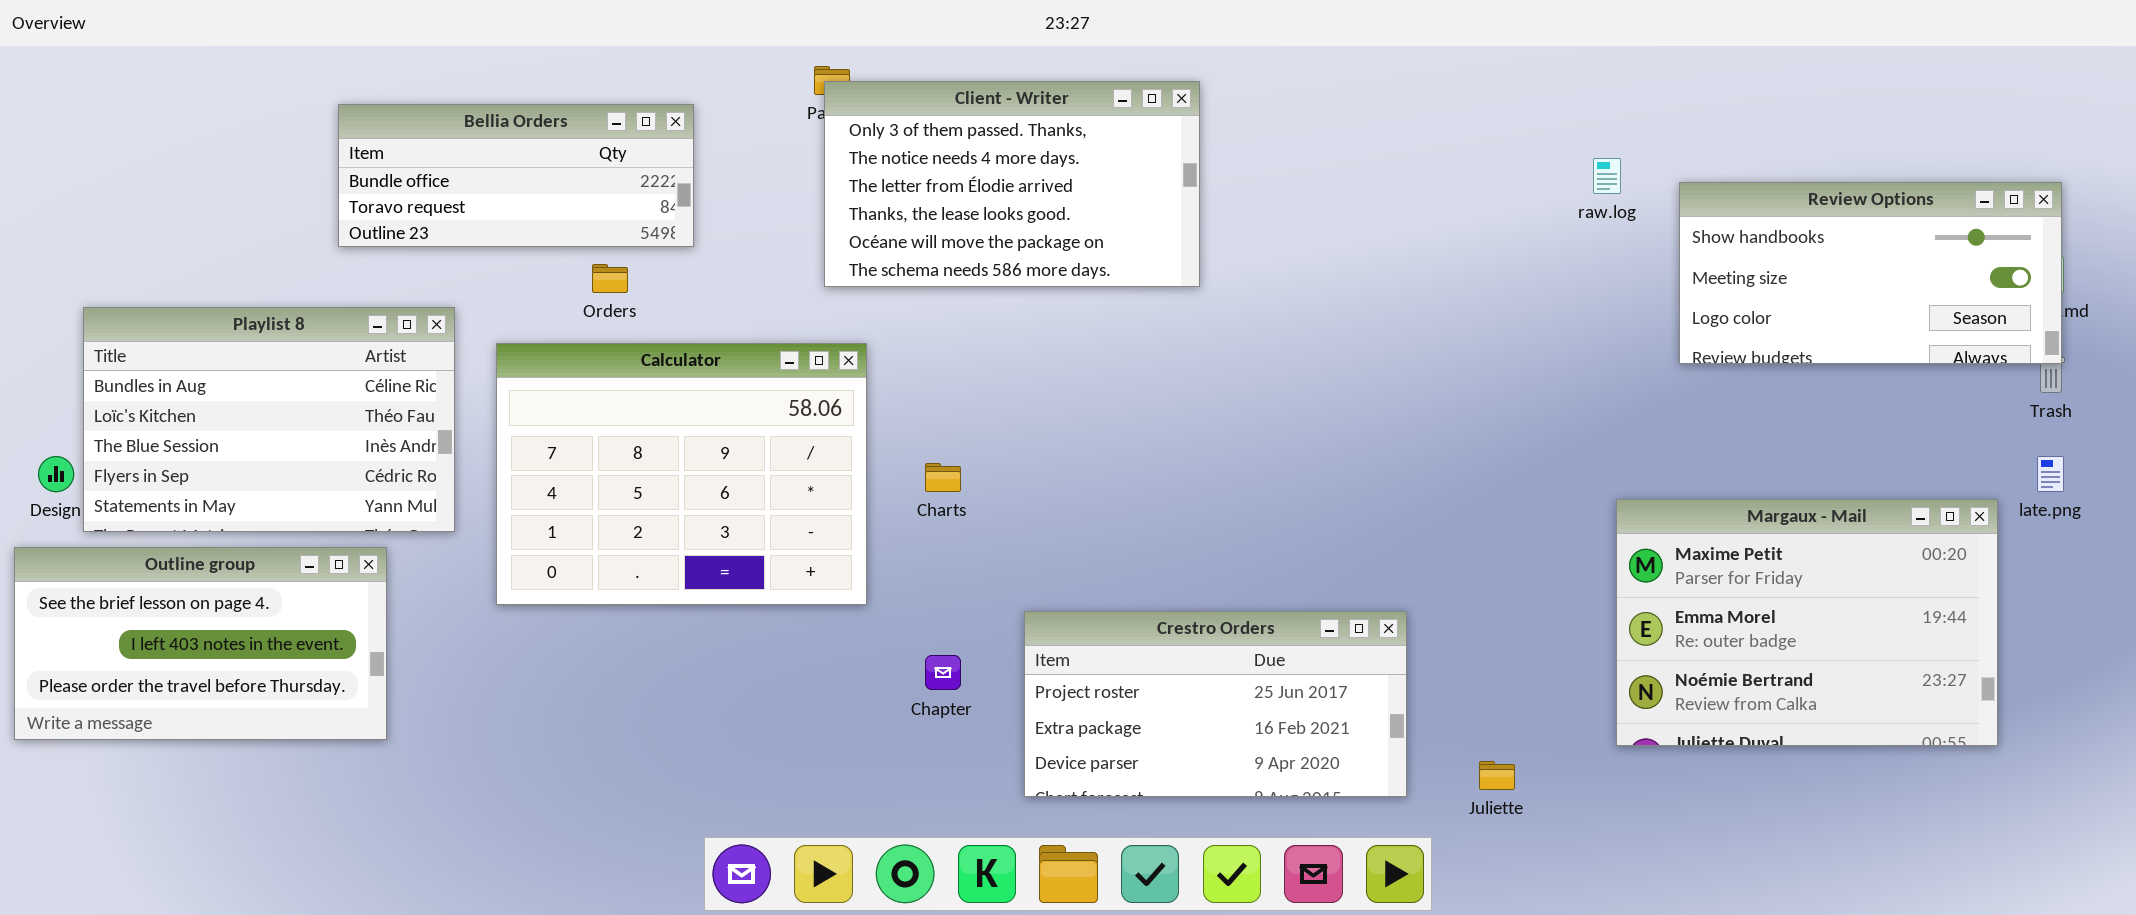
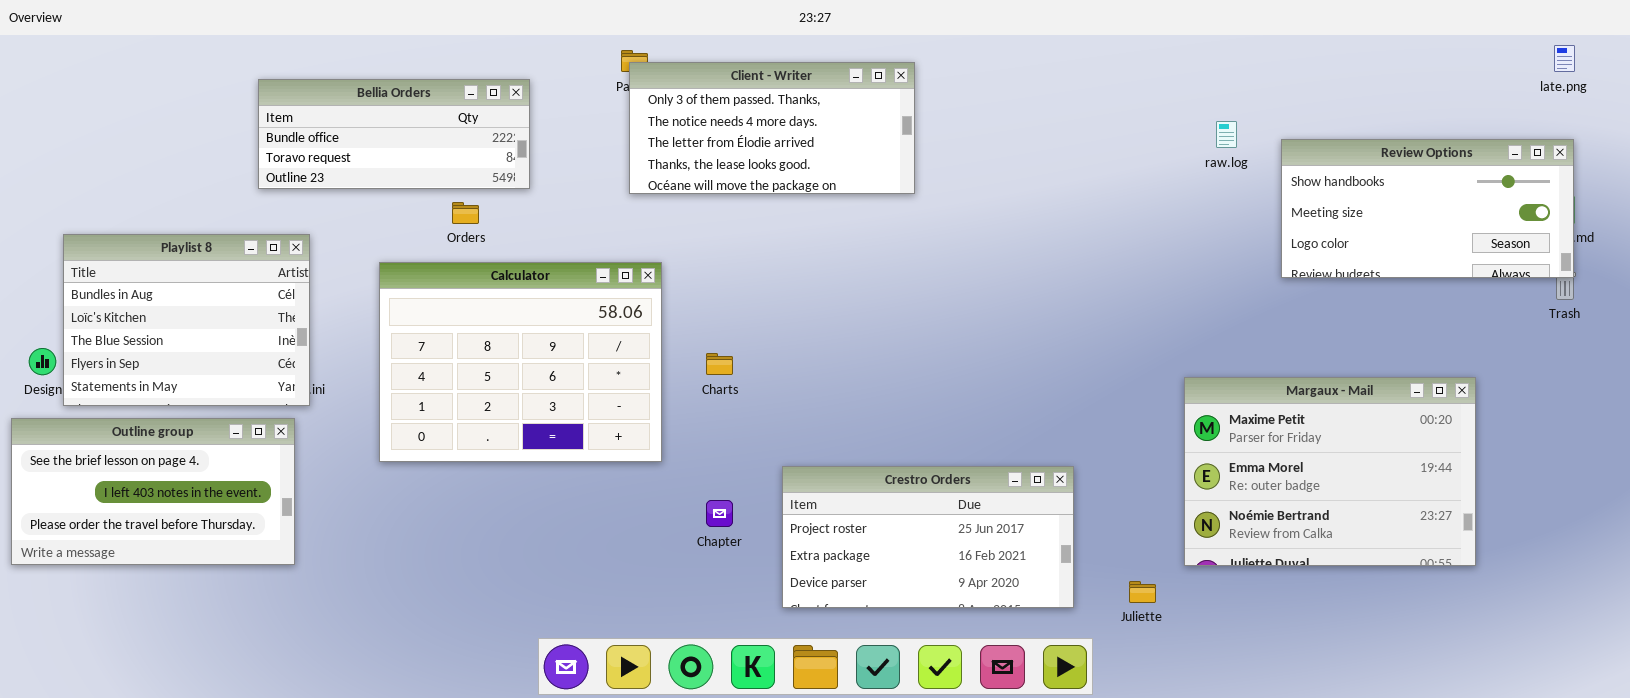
Client - Writer: [824,81,1200,287] -> [629,62,915,194], resized
Playlist 8: [83,307,455,532] -> [63,234,310,406], resized
late.png: [2037,456,2064,492] -> [1554,45,1575,72], moved
Margaux - Mail: [1616,499,1998,746] -> [1184,377,1476,566], moved

